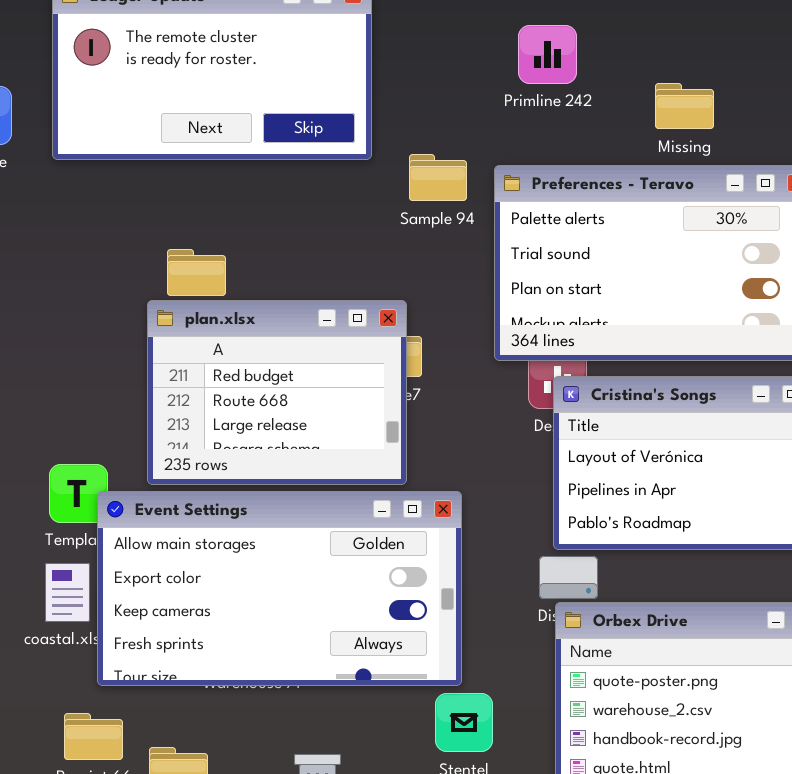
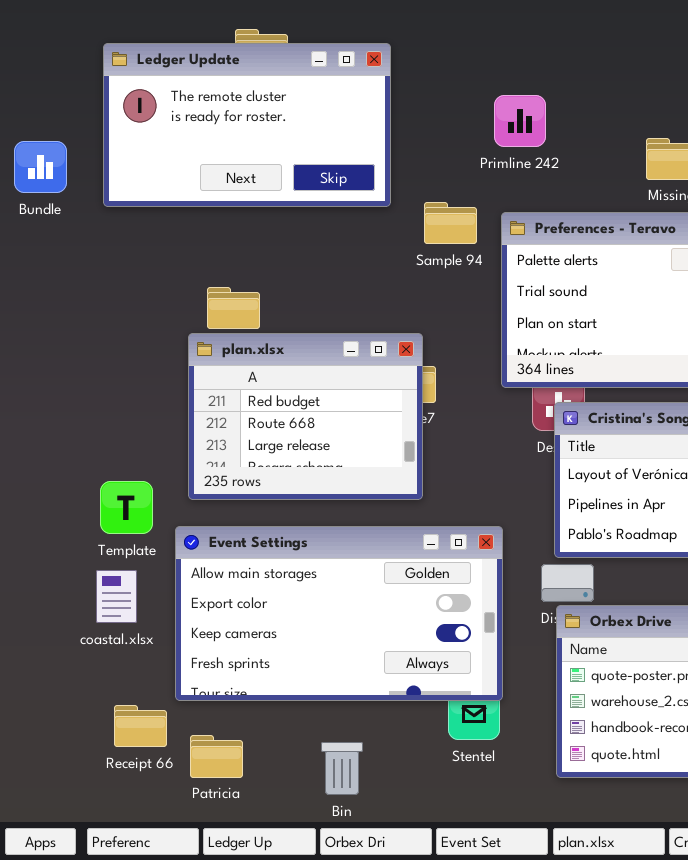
Primline 242: [518,25,577,84] -> [494,95,546,147], moved
Event Settings: [97,491,462,686] -> [175,526,503,701], moved

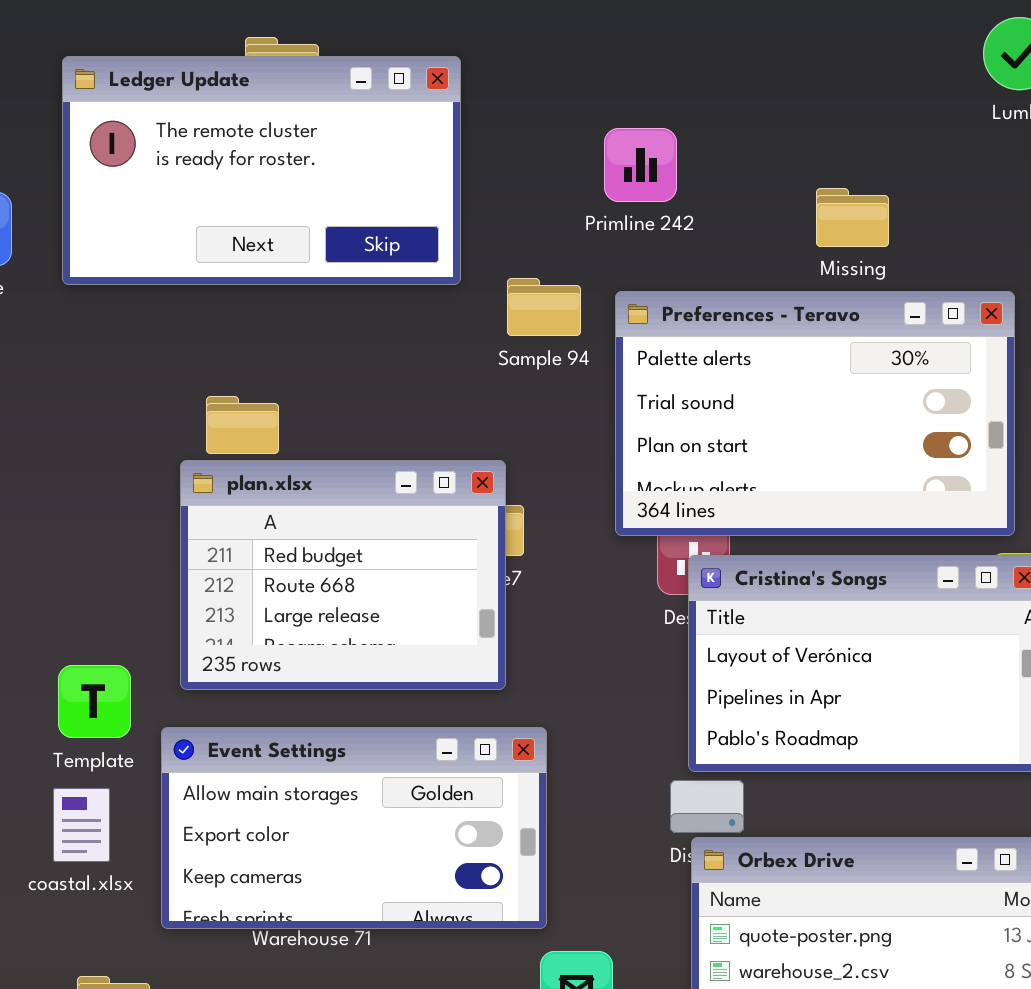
Event Settings: [175,526,503,701] -> [161,727,547,929], resized

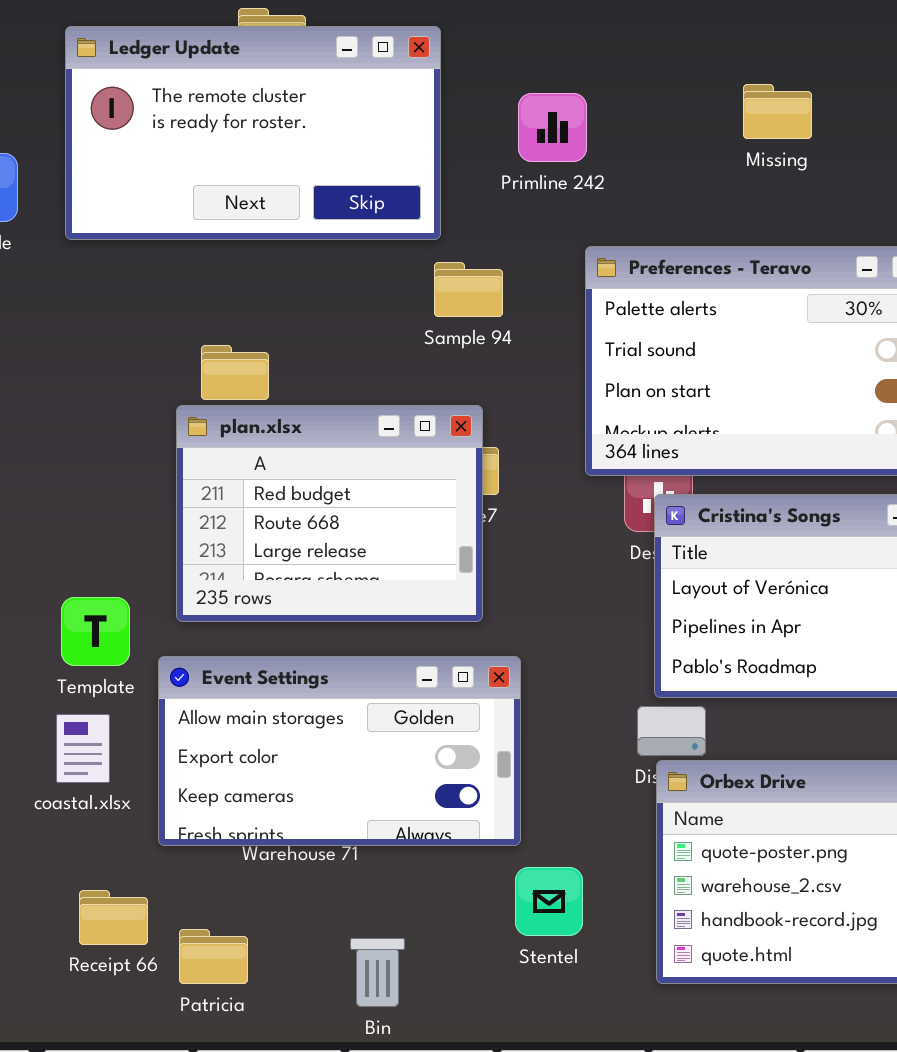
Primline 242: [604,128,677,202] -> [518,93,587,162], moved
Missing: [816,188,889,247] -> [743,84,812,139], moved
Sample 94: [507,278,581,336] -> [434,262,503,317], moved

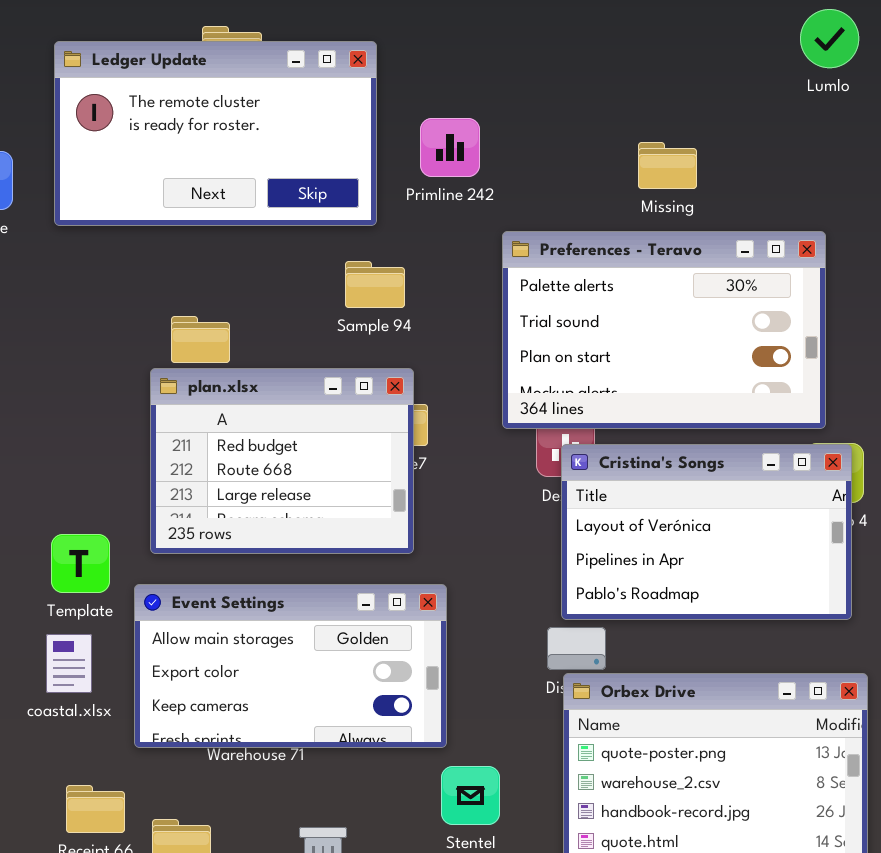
Missing: [743,84,812,139] -> [638,142,697,189], moved
Primline 242: [518,93,587,162] -> [420,118,480,177], moved
Sample 94: [434,262,503,317] -> [345,261,405,308], moved

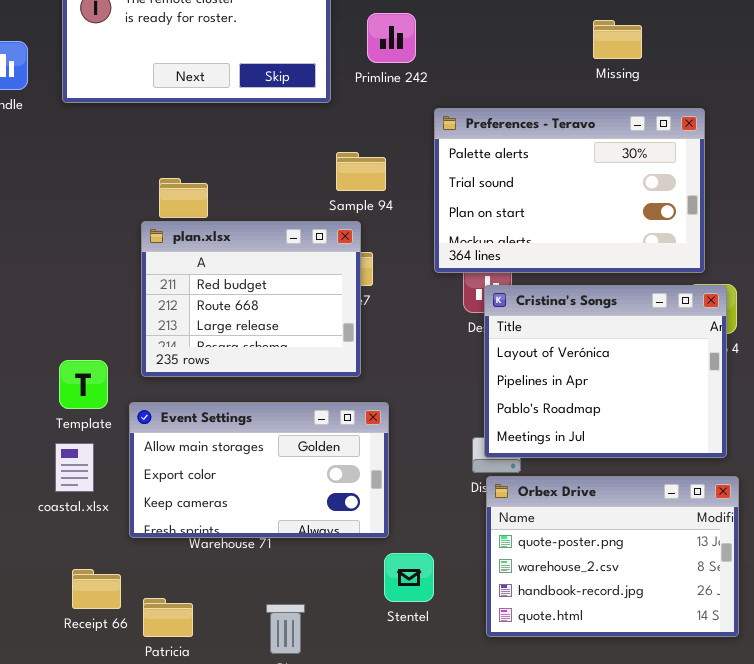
Missing: [638,142,697,189] -> [593,20,642,59], moved
Sample 94: [345,261,405,308] -> [336,152,386,191], moved
Cristina's Songs: [561,444,852,620] -> [484,285,727,458], resized

